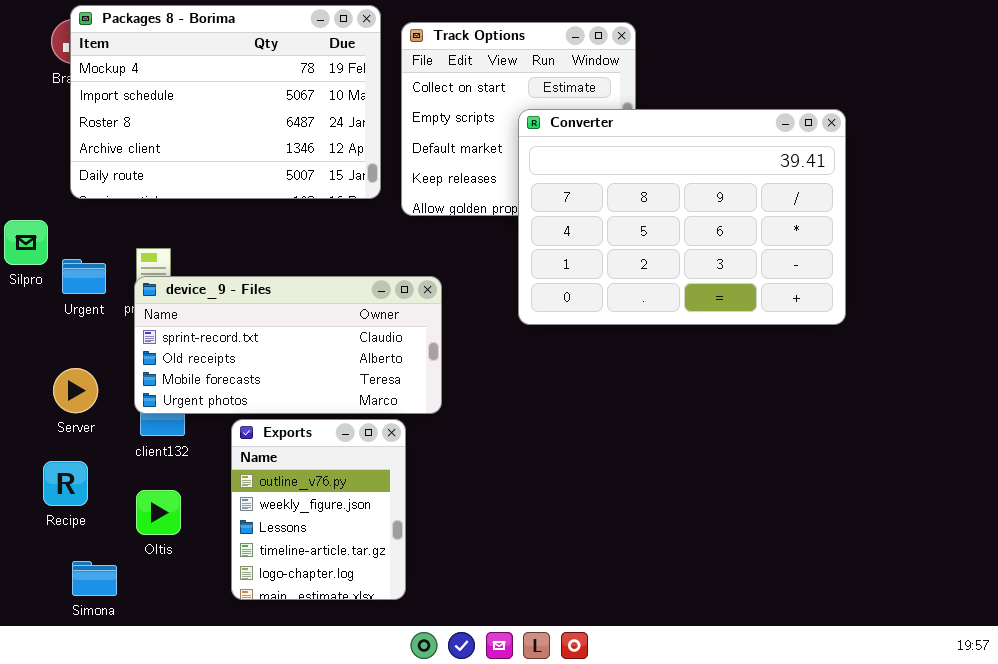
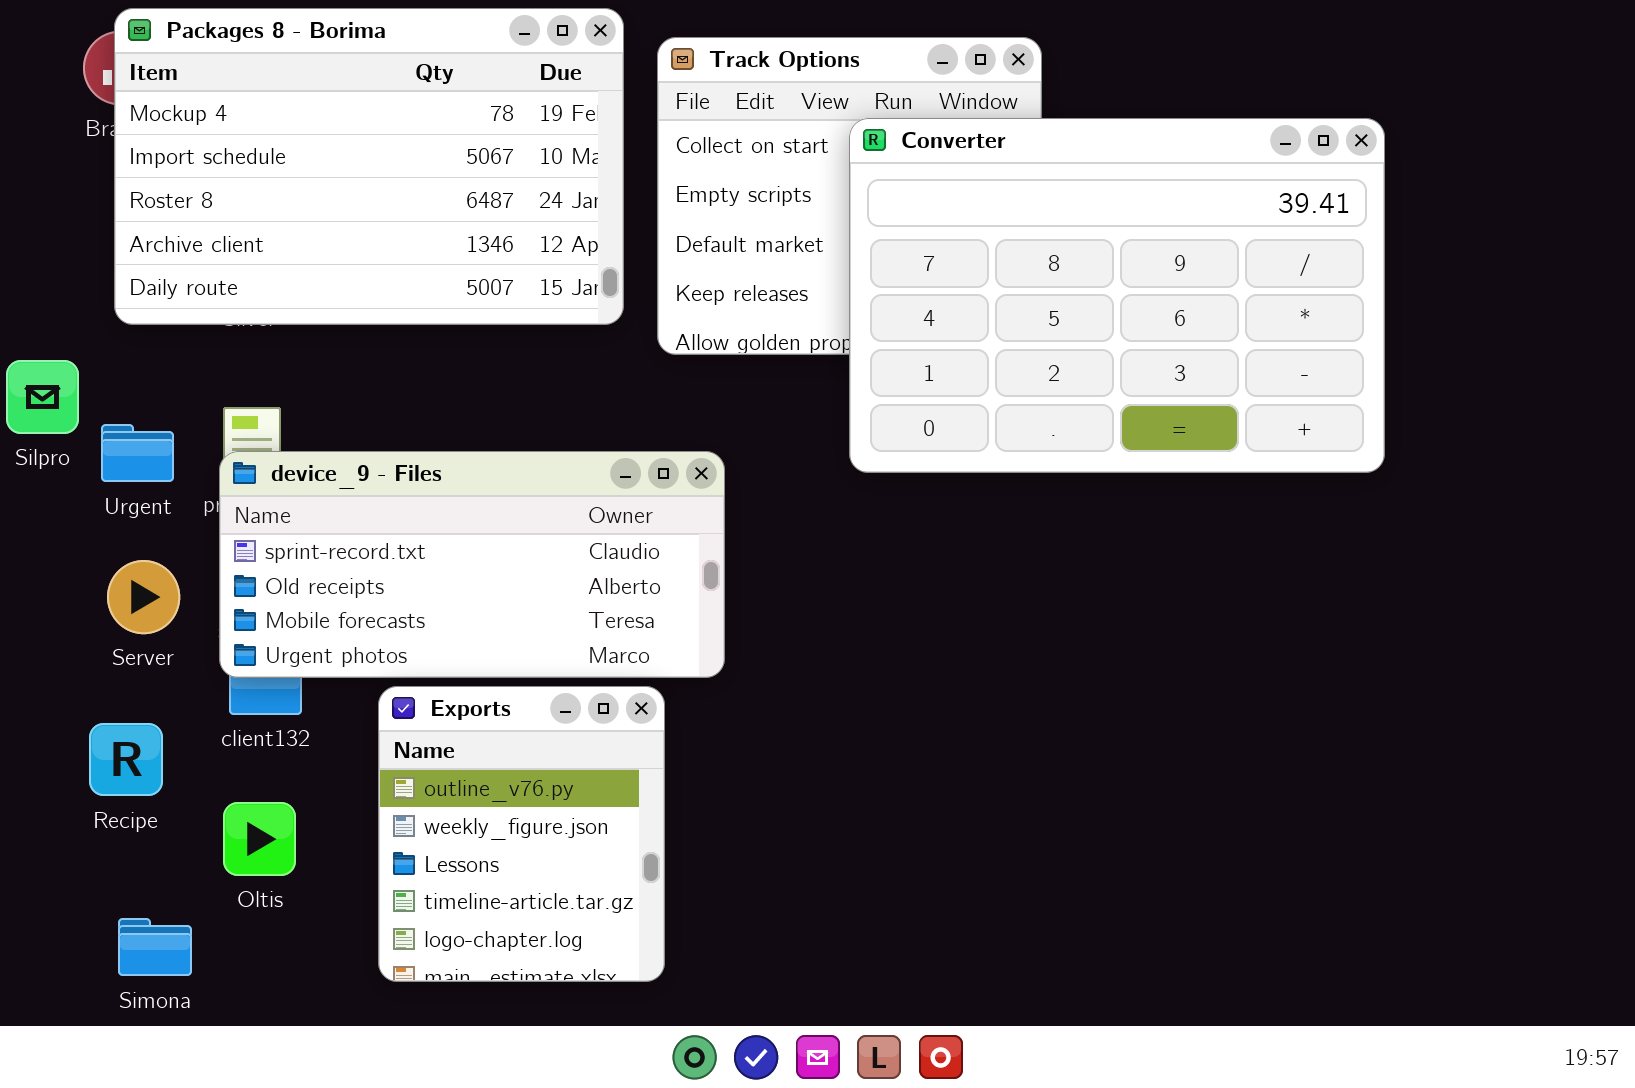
Converter: [518,109,846,325] -> [849,118,1385,473], moved
Server: [53,368,98,413] -> [107,560,180,634], moved
Recipe: [43,461,88,506] -> [89,723,163,796], moved

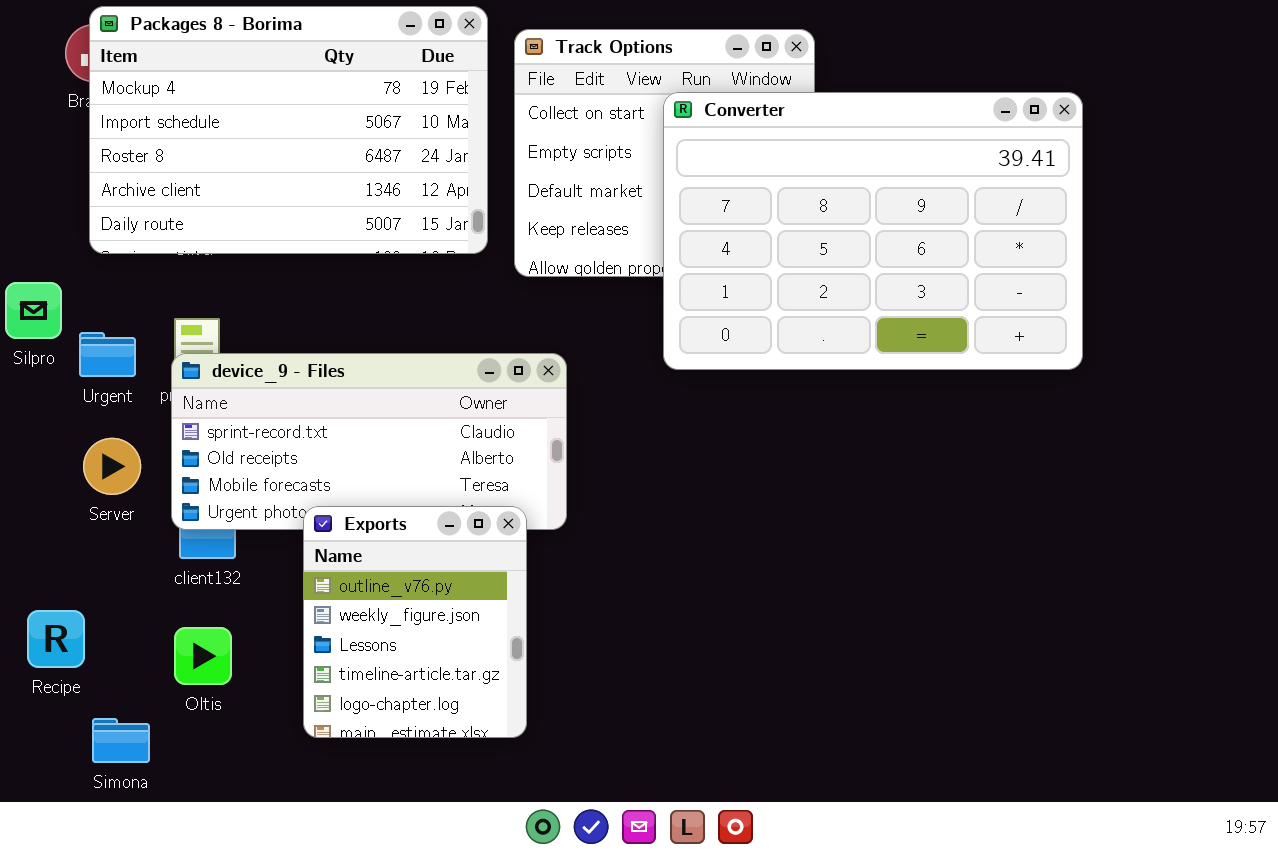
Exports: [378,686,665,982] -> [303,506,527,738], moved
Recipe: [89,723,163,796] -> [27,610,85,668], moved

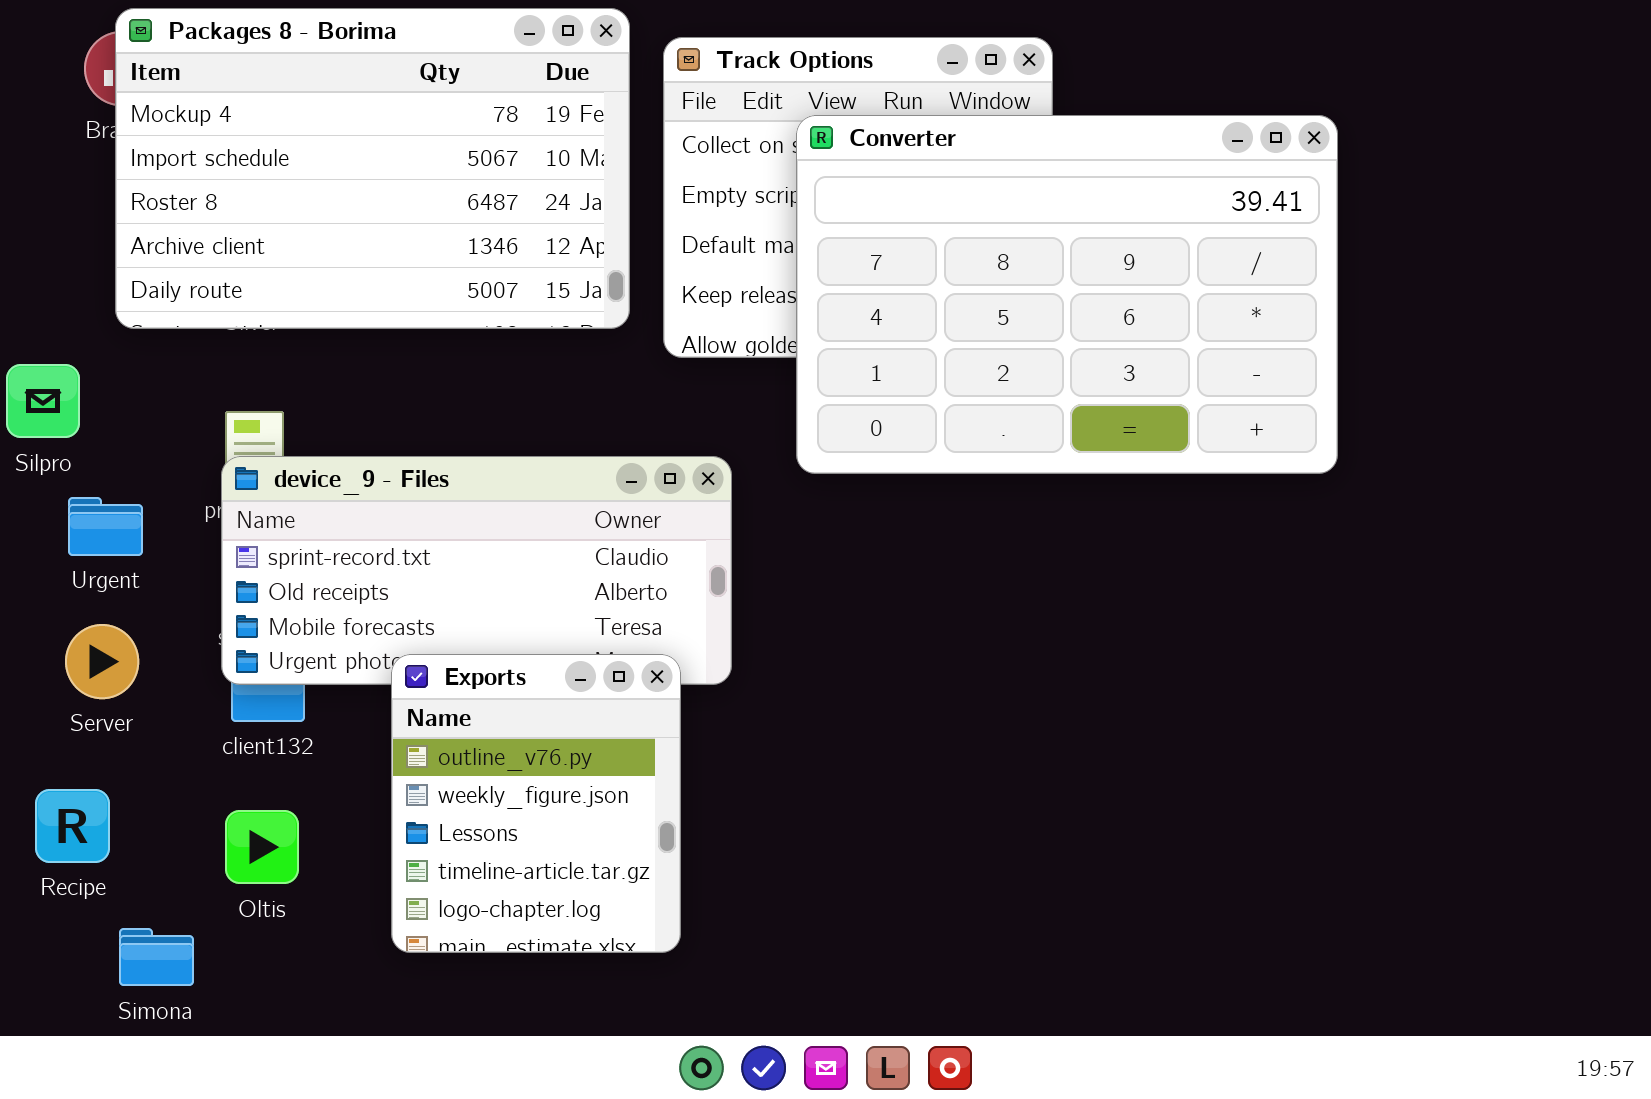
Converter: [663,92,1083,370] -> [796,115,1338,474], moved
Urgent: [79,332,136,377] -> [68,497,143,556], moved
Server: [83,438,141,495] -> [65,624,139,699], moved

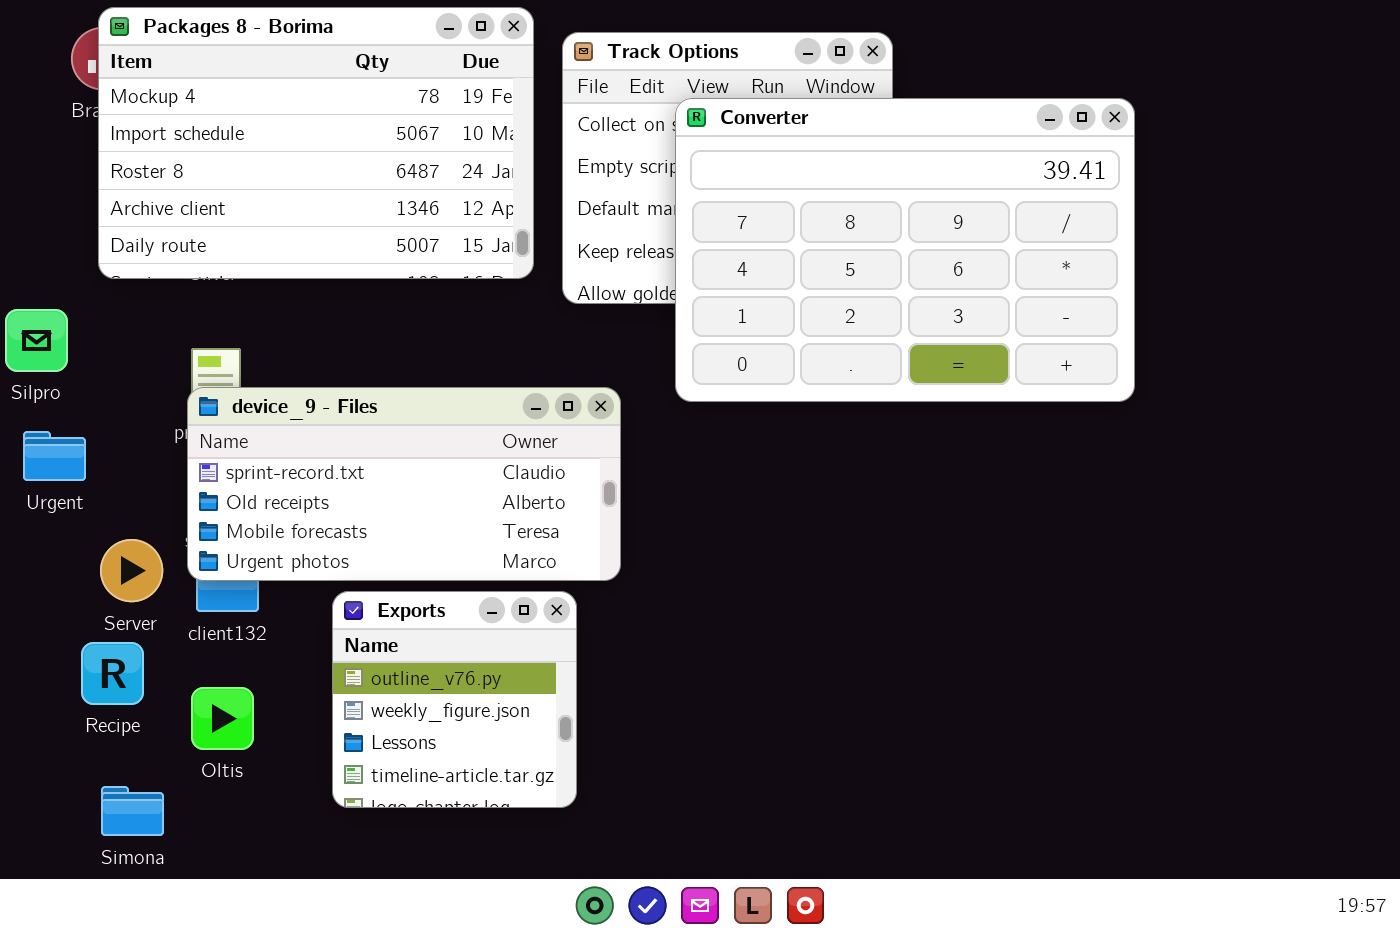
Urgent: [68,497,143,556] -> [23,431,86,481], moved
Server: [65,624,139,699] -> [100,539,163,602], moved
Exports: [391,654,681,953] -> [332,591,577,808], resized
Recipe: [35,789,110,863] -> [81,642,144,705], moved

